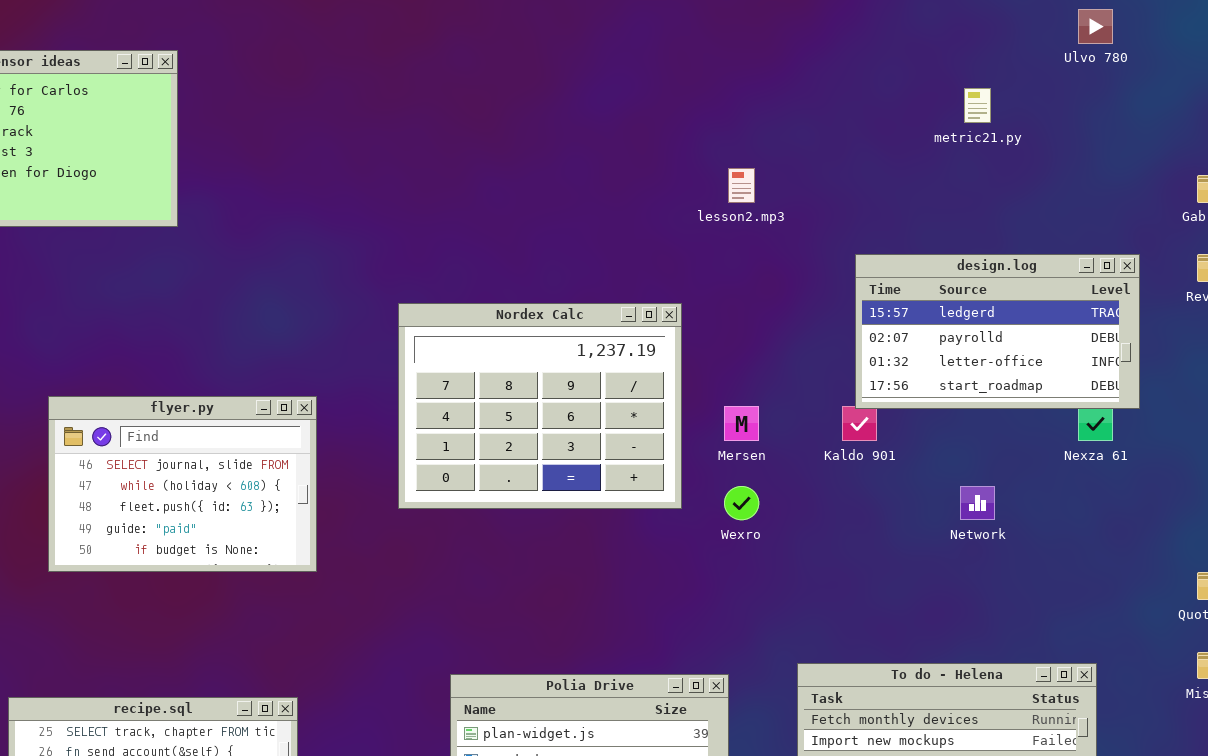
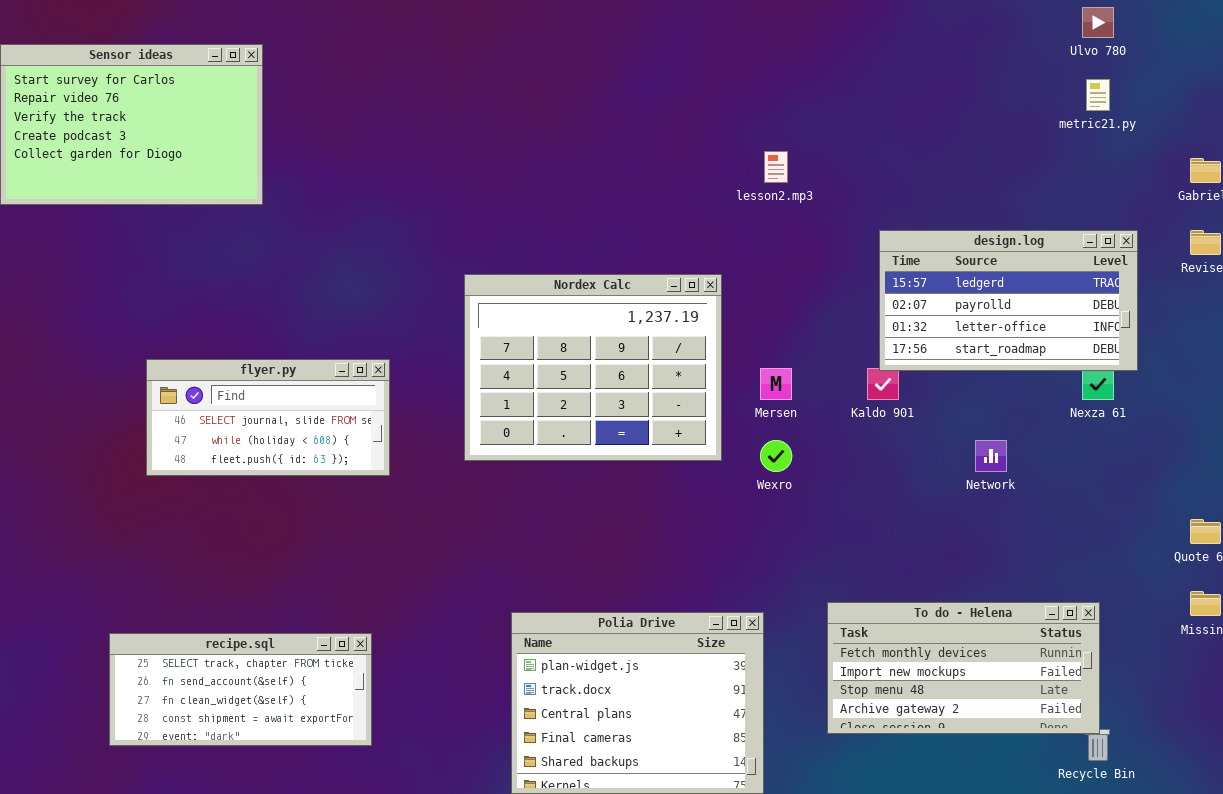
metric21.py: [964,88,991,123] -> [1086,79,1110,111], moved
flyer.py: [48,396,317,572] -> [146,359,390,476], resized

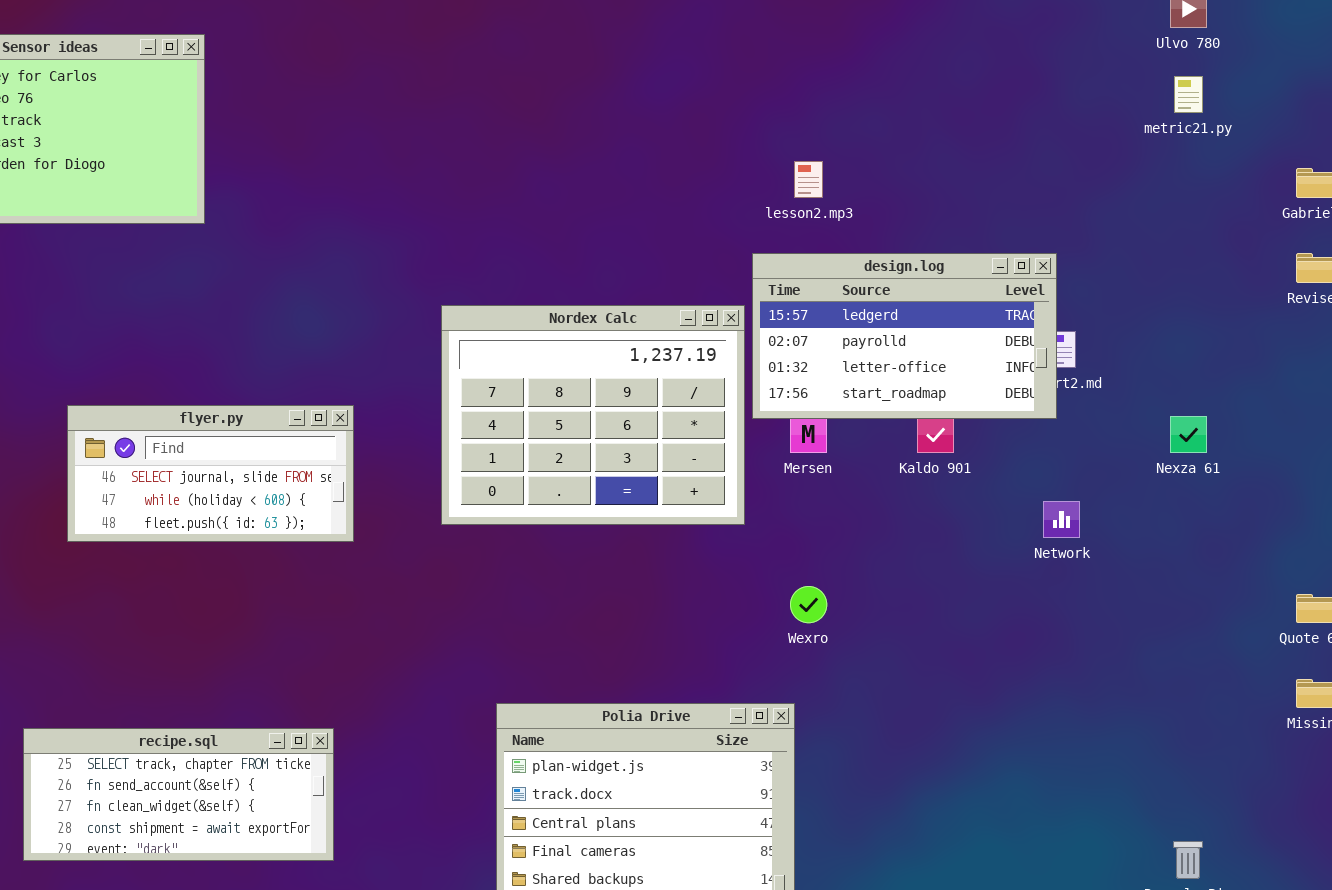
design.log: [879,230,1138,371] -> [752,253,1057,419], moved
Wexro: [760,440,792,472] -> [790,586,827,623], moved
To do - Helena: [827,602,1100,734] -> none, closed

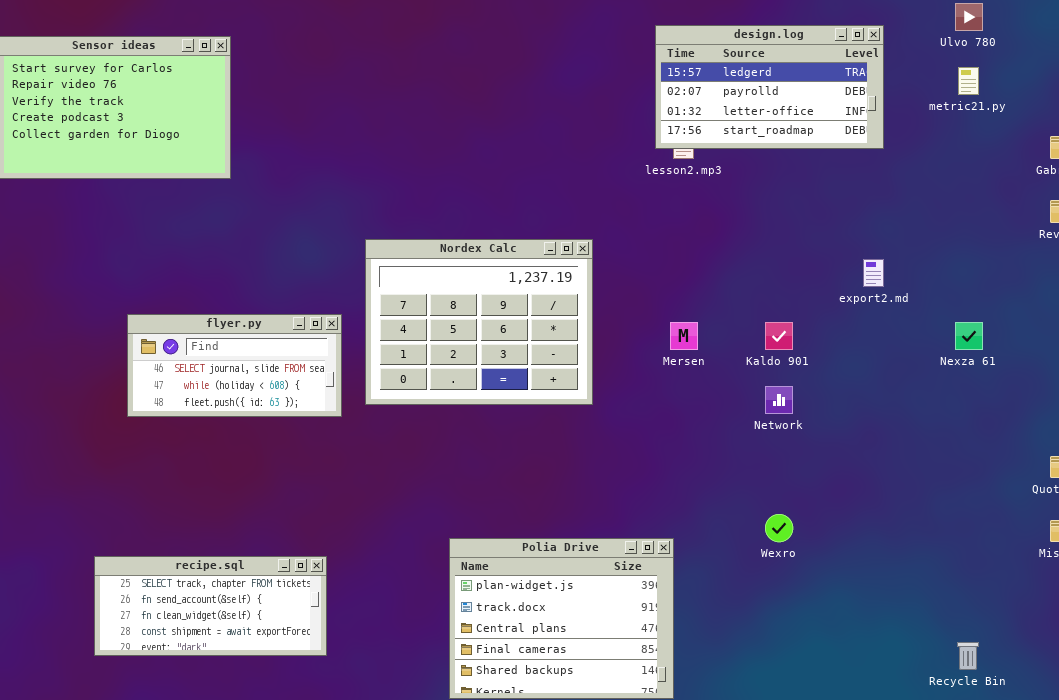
design.log: [752,253,1057,419] -> [655,25,884,149], moved
Nordex Calc: [441,305,745,525] -> [365,239,593,405], moved
Network: [1043,501,1080,538] -> [765,386,793,414], moved
Wexro: [790,586,827,623] -> [765,514,793,542], moved

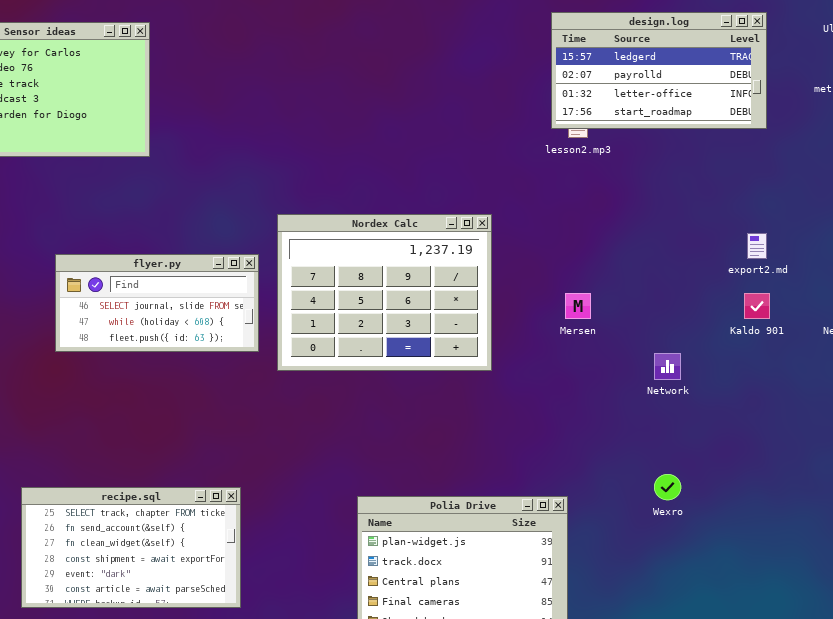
flyer.py: [127,314,342,417] -> [55,254,259,352], moved
Kaldo 901: [765,322,793,350] -> [744,293,770,319], moved
recipe.sql: [94,556,327,656] -> [21,487,241,608], resized

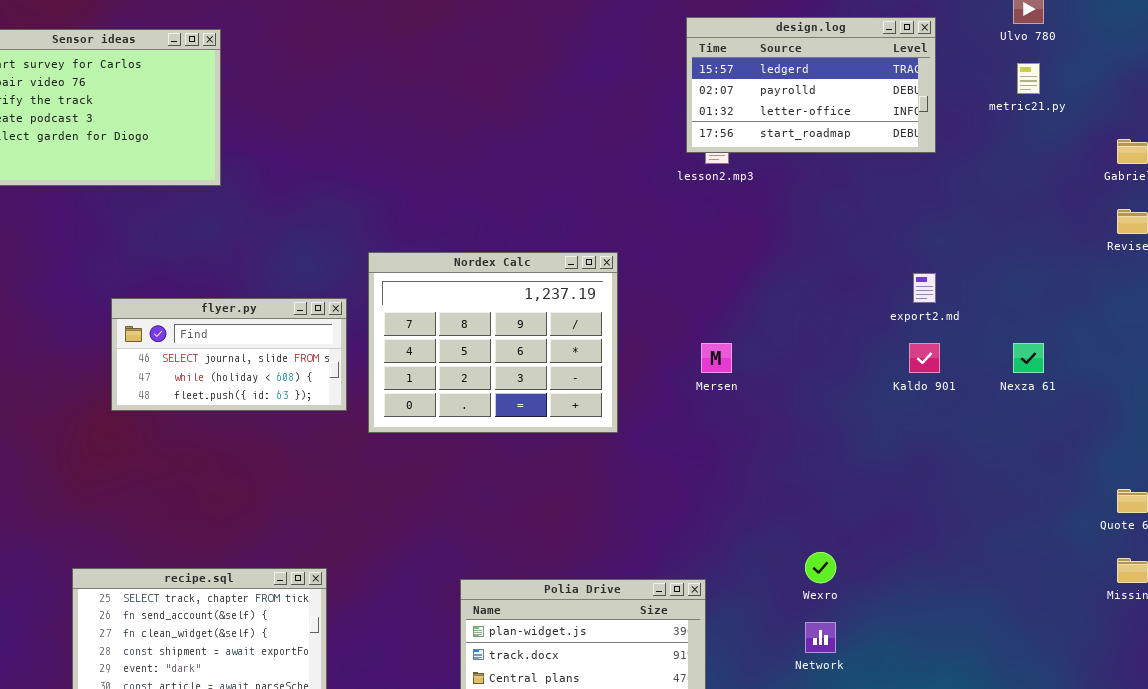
Network: [654,353,681,380] -> [805,622,836,653], moved

